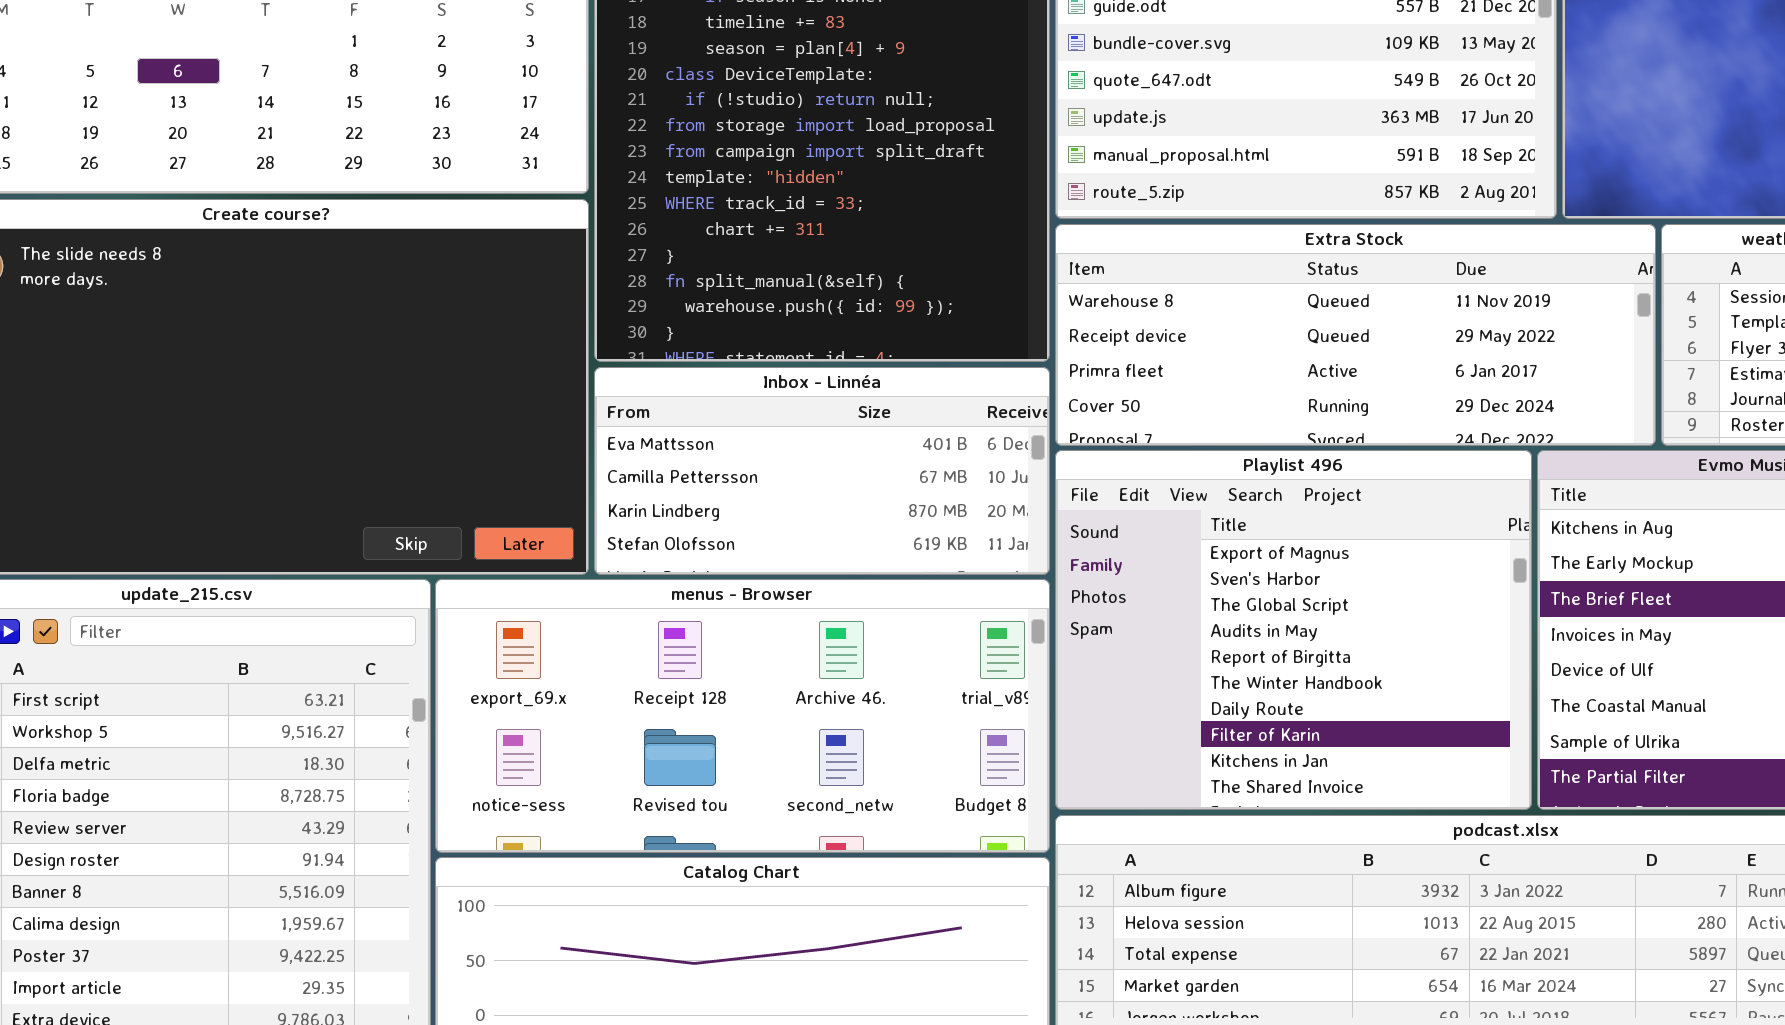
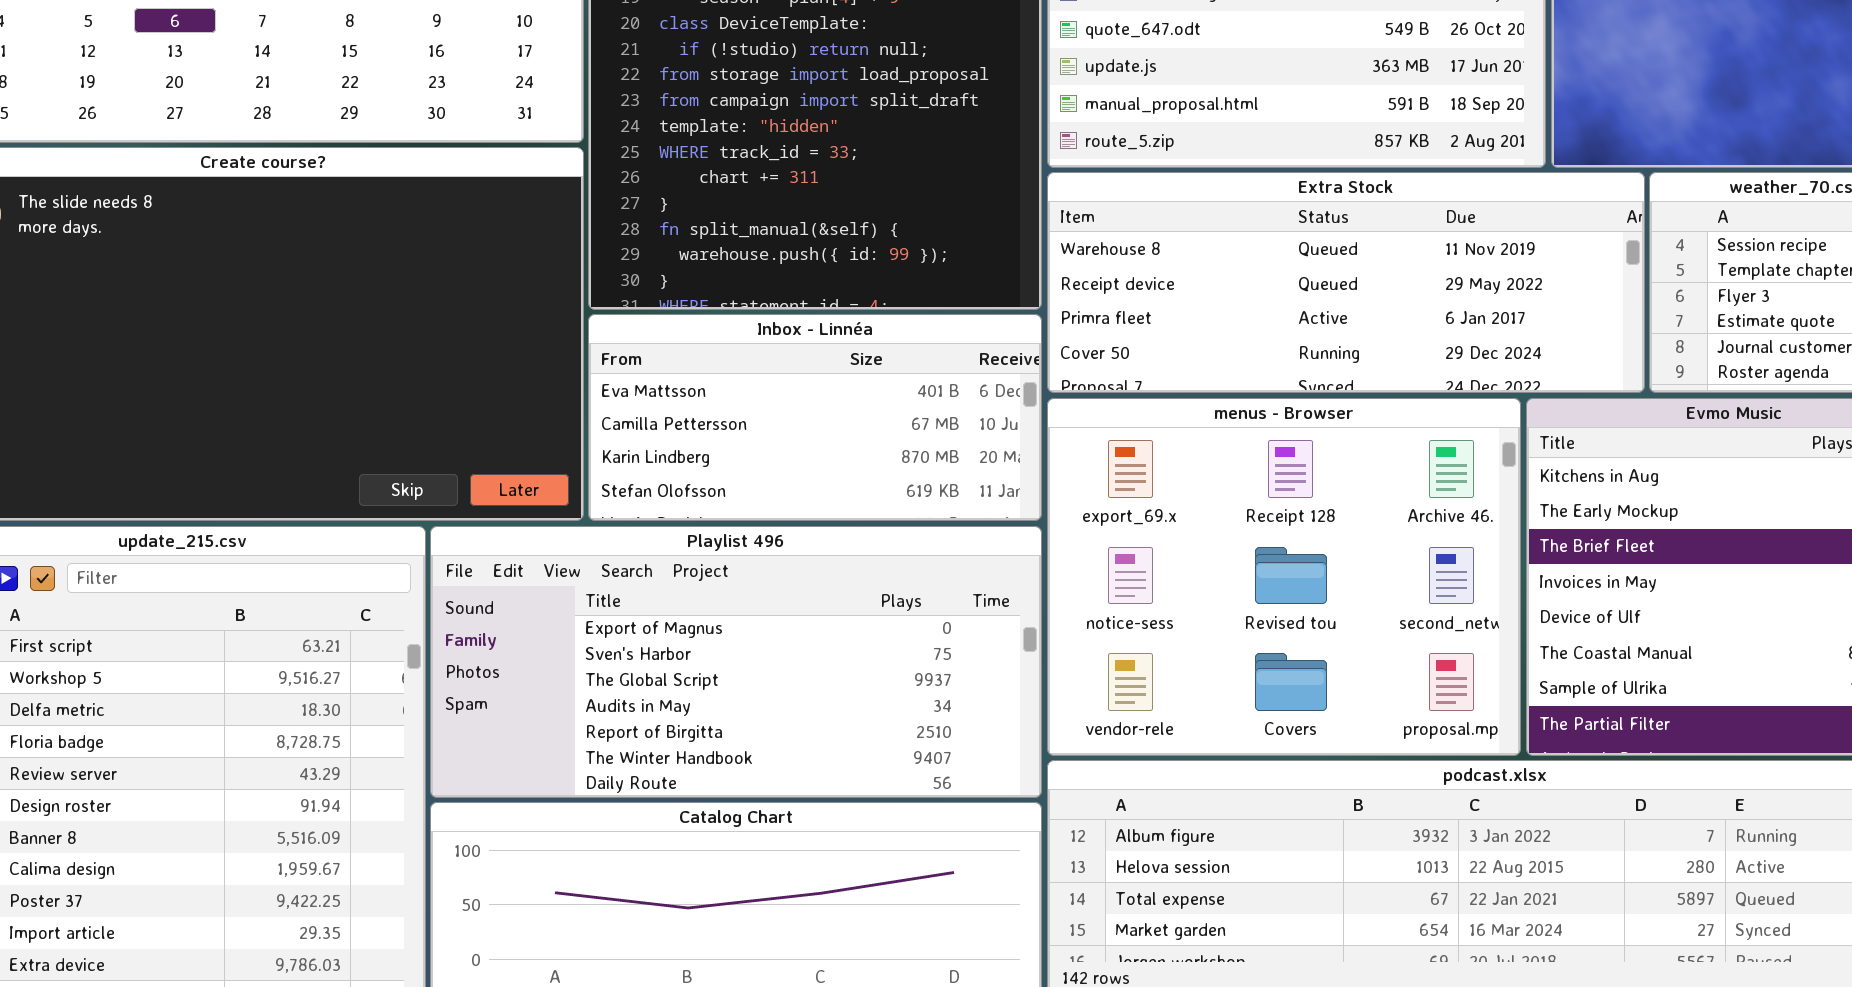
Playlist 496: [1055,450,1532,810] -> [430,526,1042,798], moved, resized
menus - Browser: [435,579,1050,853] -> [1047,398,1521,756], moved, resized

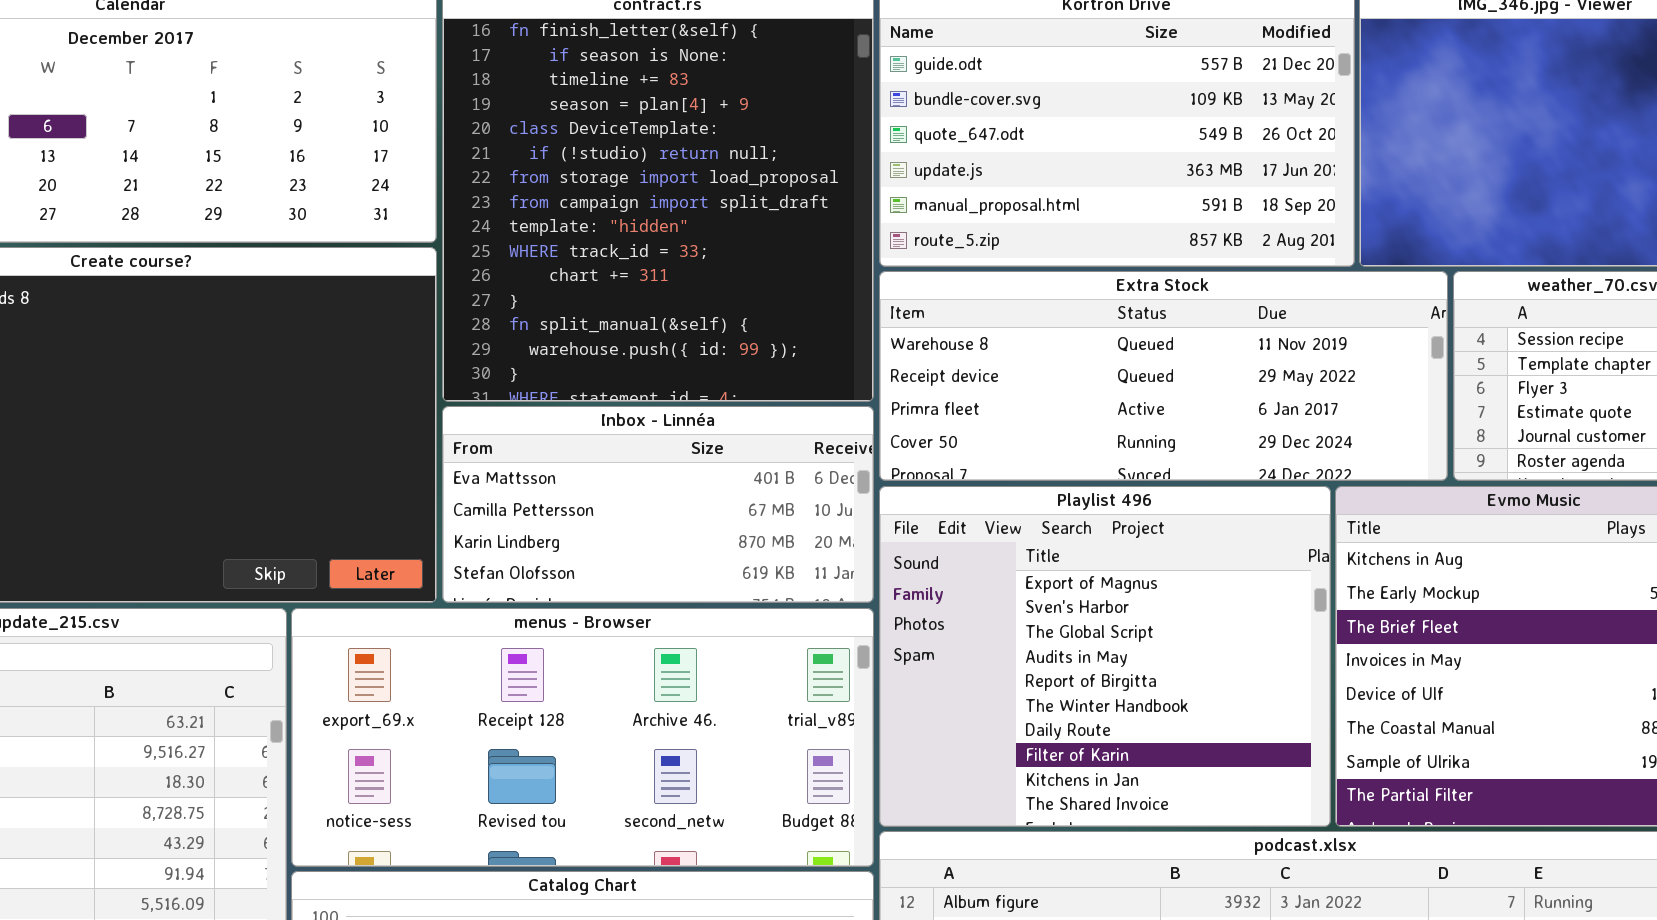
menus - Browser: [1047,398,1521,756] -> [291,608,874,867], moved, resized
Playlist 496: [430,526,1042,798] -> [879,486,1331,827], moved, resized

